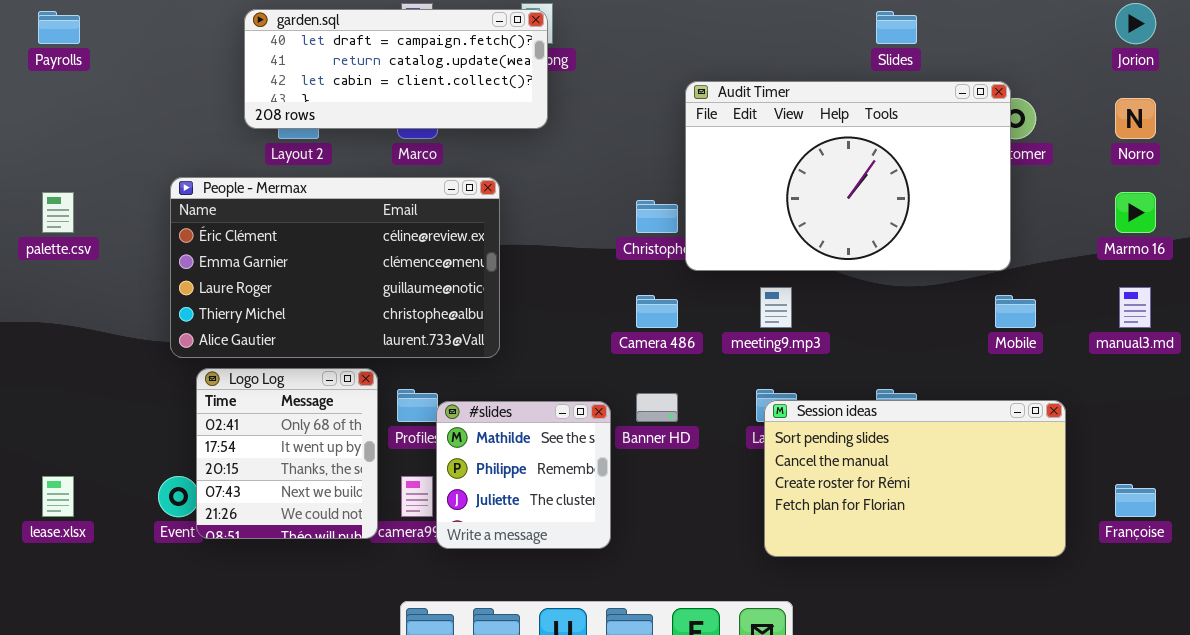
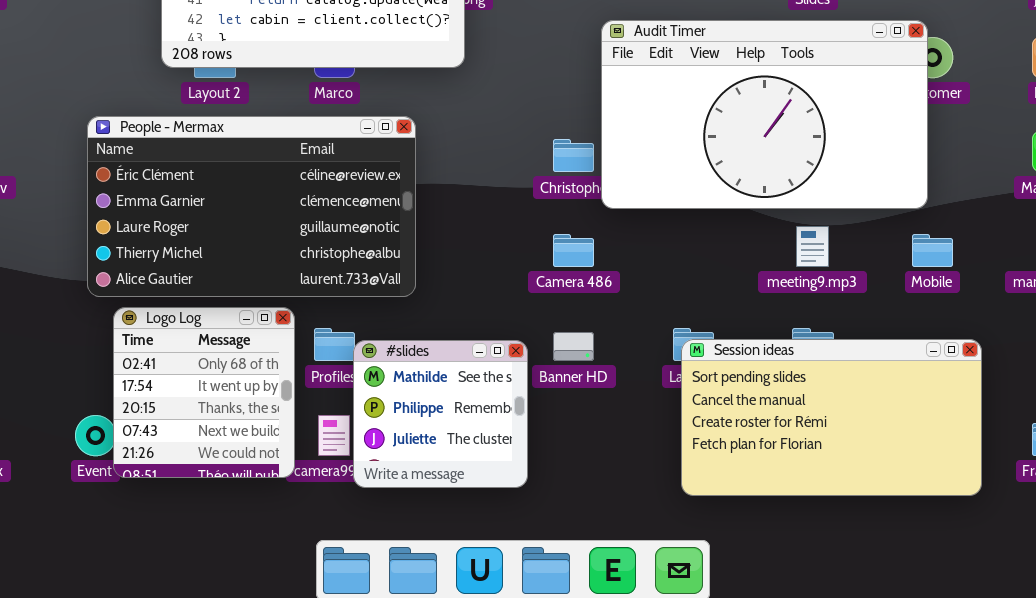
meeting9.mp3: [760,287,792,328] -> [796,226,829,267], moved

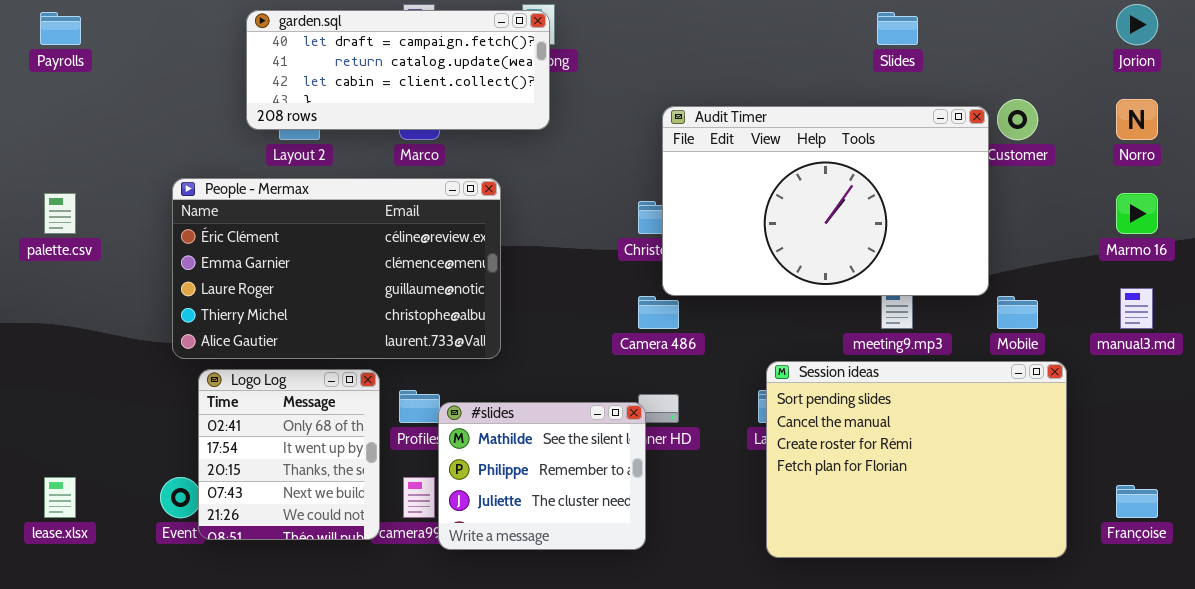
Audit Timer: [601,20,928,209] -> [662,106,989,296], moved
Session ideas: [681,339,982,496] -> [766,361,1067,558], resized
#slides: [353,340,528,488] -> [438,402,646,550], resized

